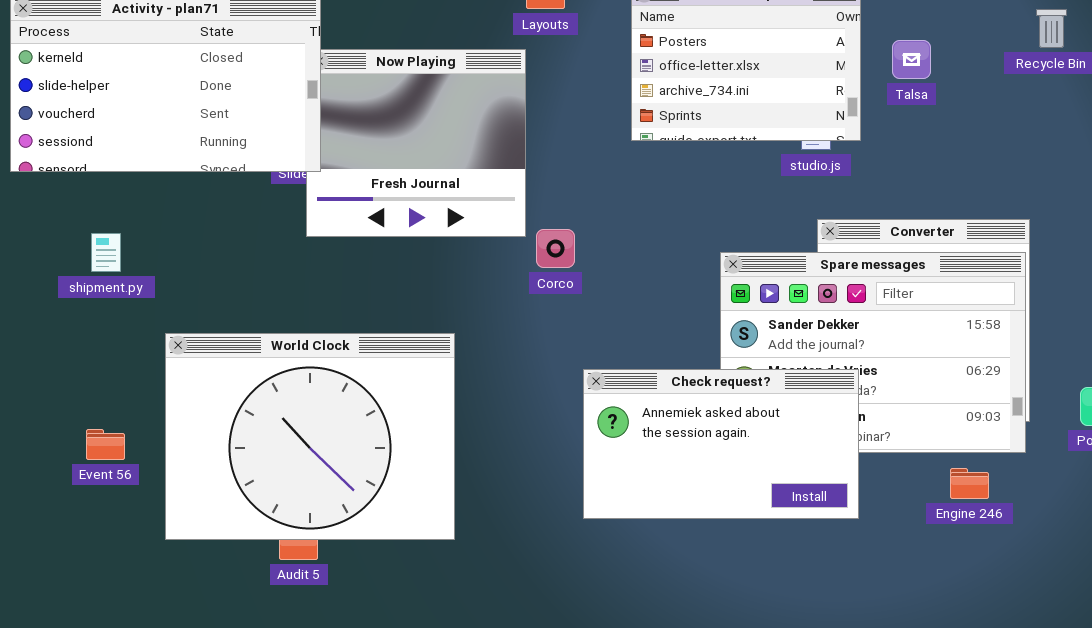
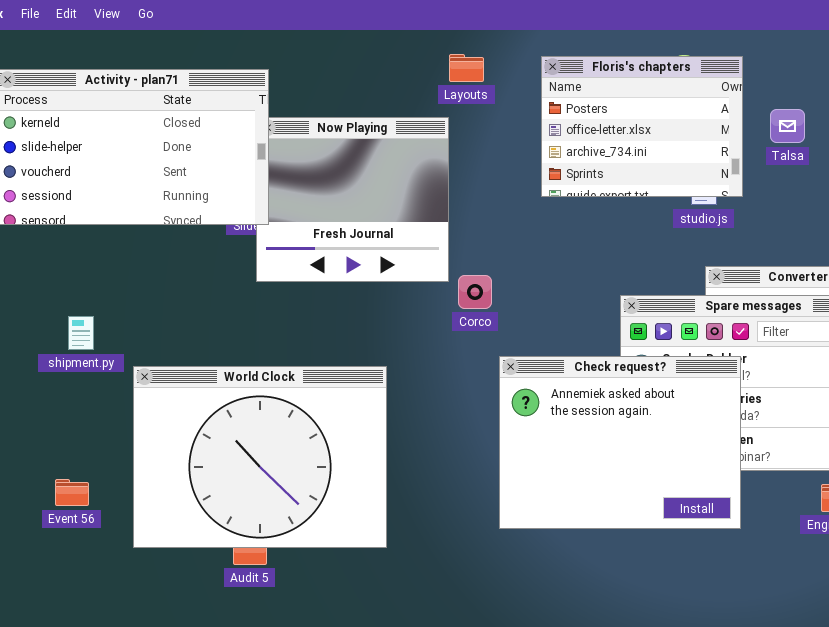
shipment.py: [91,233,121,272] -> [68,316,94,350], moved
Check request?: [583,369,859,519] -> [499,356,741,529], resized
Event 56: [86,429,125,460] -> [55,479,89,506], moved

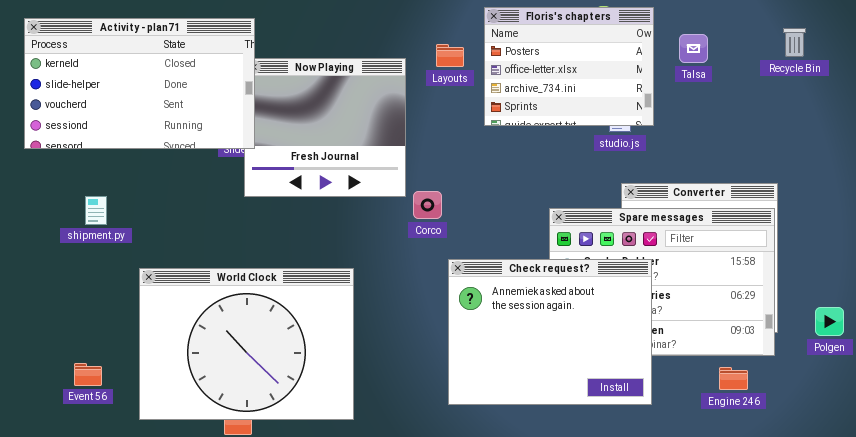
Layouts: [449,54,484,82] -> [436,44,464,67], moved
Talsa: [770,109,805,143] -> [679,34,708,63], moved
shipment.py: [68,316,94,350] -> [85,196,107,225], moved

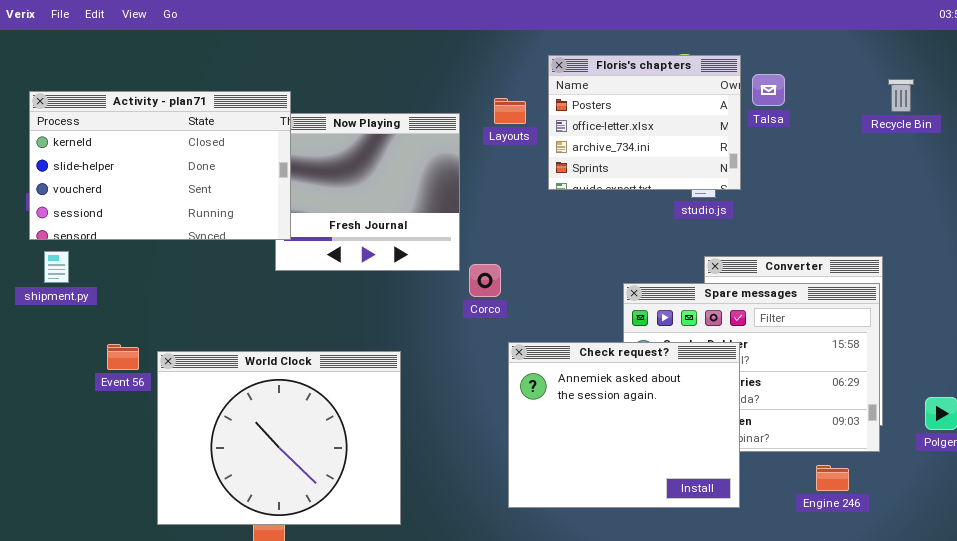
Activity - plan71: [24,18,255,149] -> [29,91,291,240], moved
Talsa: [679,34,708,63] -> [752,74,785,106], moved
shipment.py: [85,196,107,225] -> [44,251,69,283], moved
Event 56: [74,363,102,386] -> [107,344,139,370], moved

